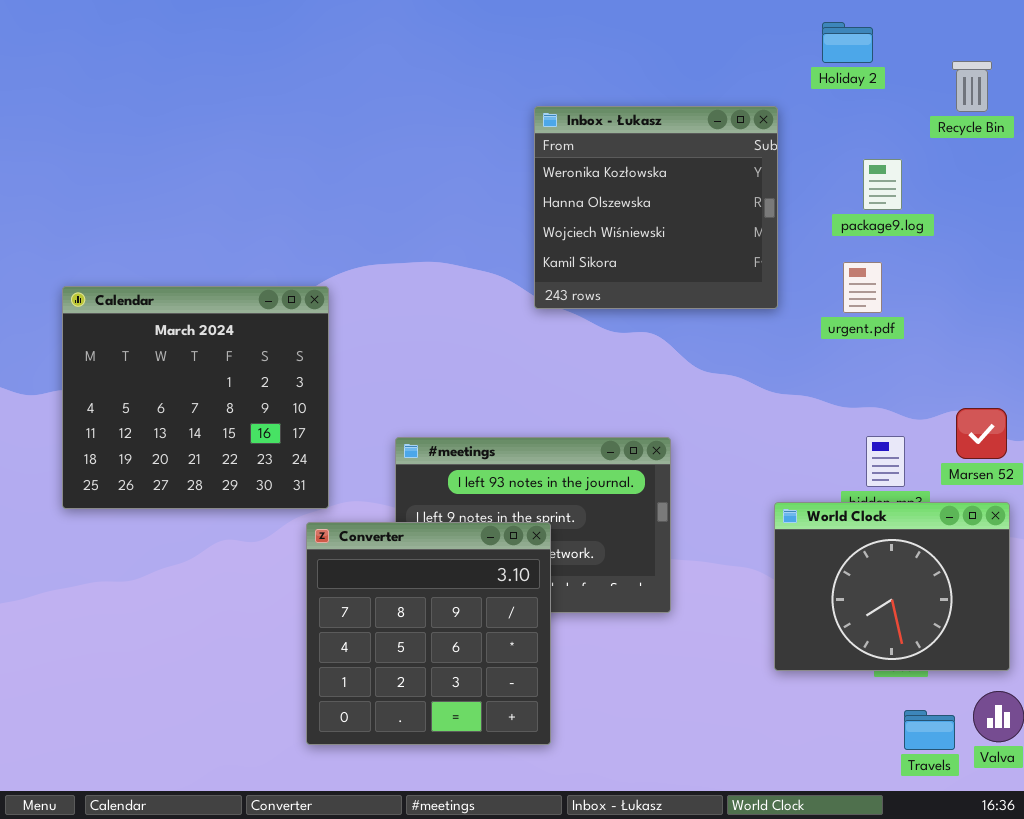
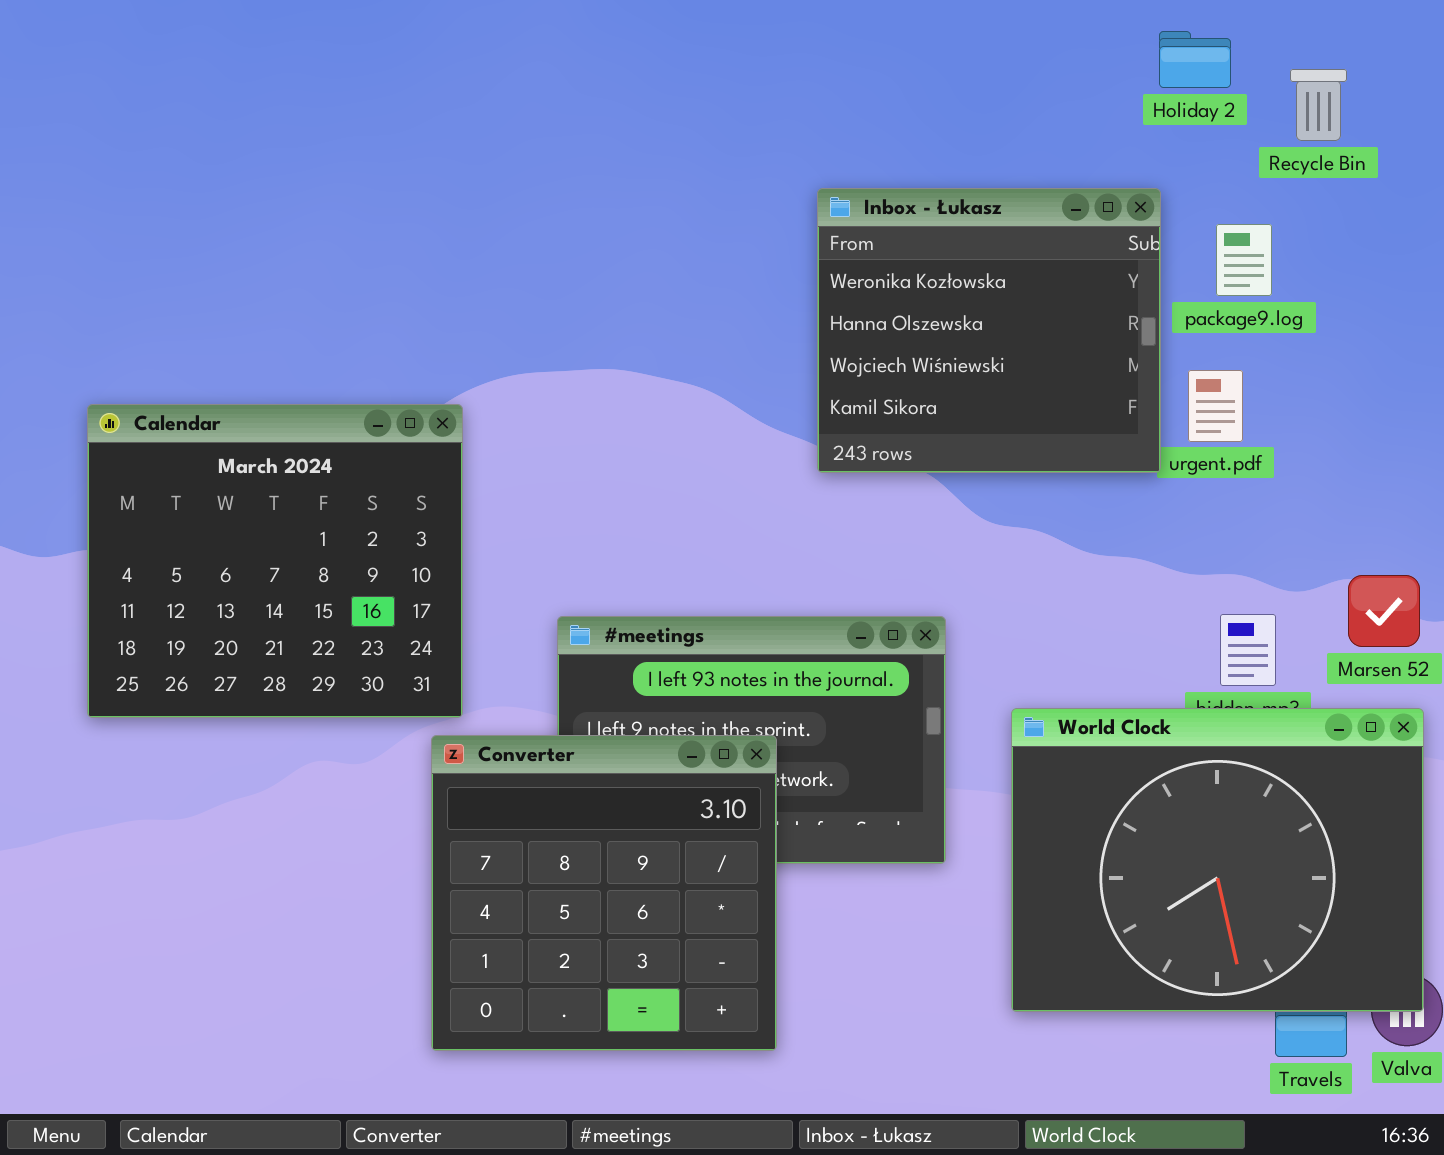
Recycle Bin: [952,61,992,112] -> [1290,69,1347,141], moved
Inbox - Łukasz: [534,106,778,309] -> [817,188,1161,473], moved
World Clock: [774,502,1010,671] -> [1011,708,1424,1012], resized

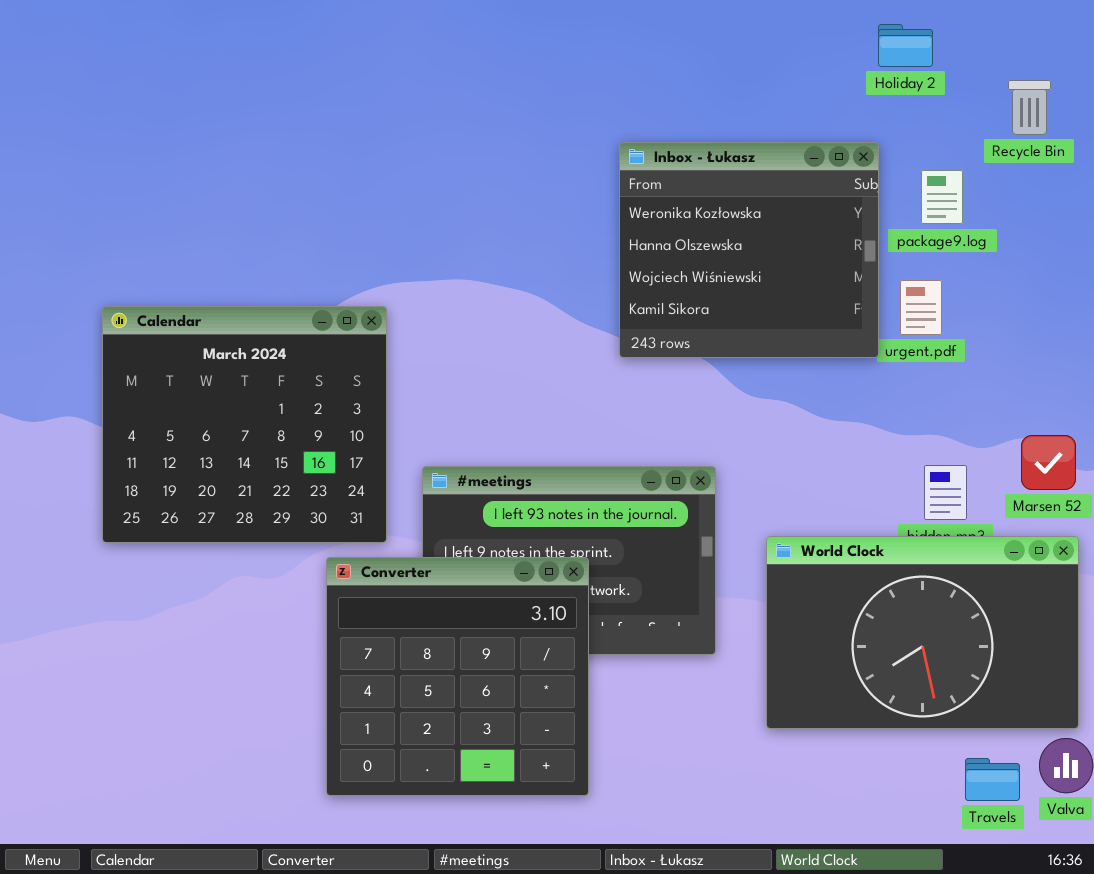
Recycle Bin: [1290,69,1347,141] -> [1008,80,1051,135], moved
Calendar: [87,404,463,718] -> [102,306,387,543], moved
World Clock: [1011,708,1424,1012] -> [766,536,1079,729], resized

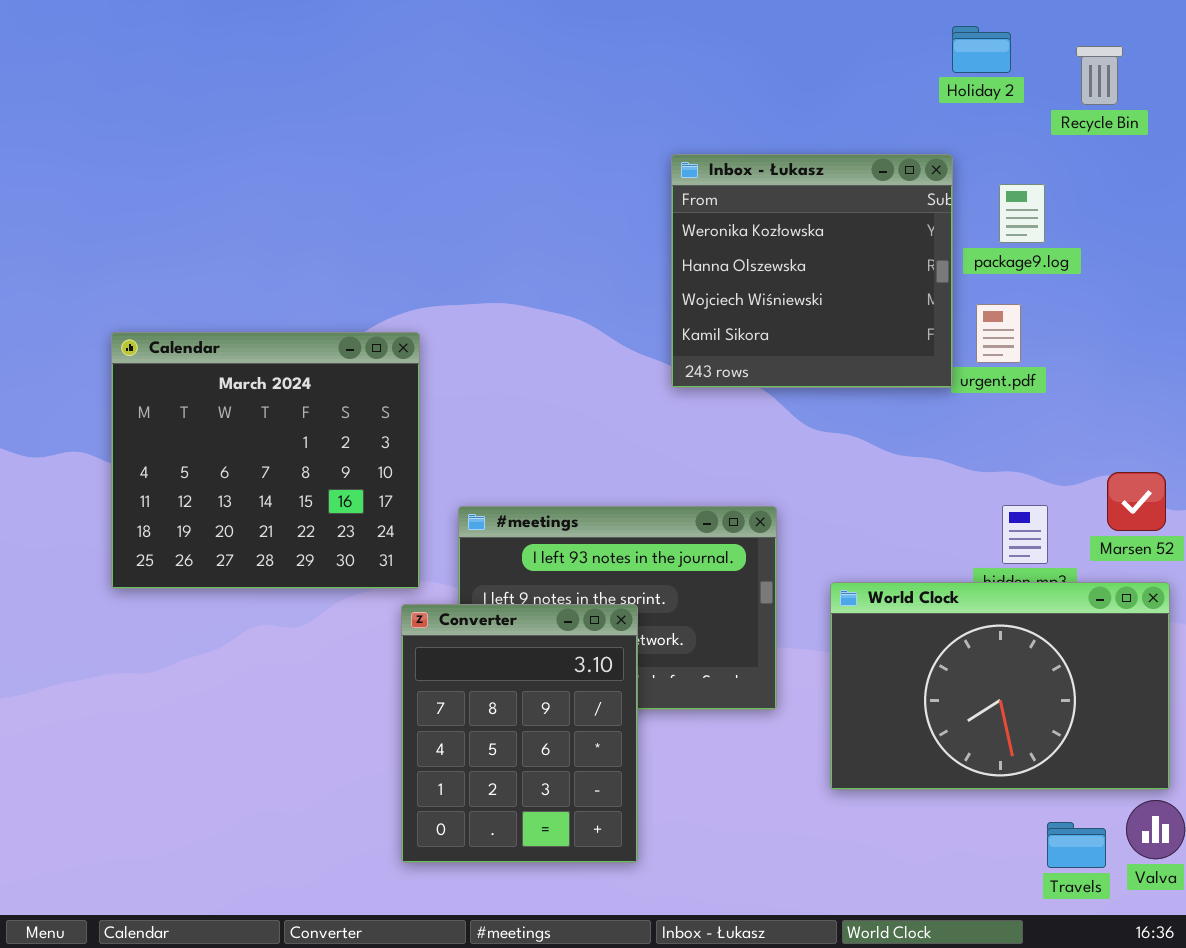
Recycle Bin: [1008,80,1051,135] -> [1076,46,1123,105], moved
Converter: [326,557,589,796] -> [401,604,638,863], resized

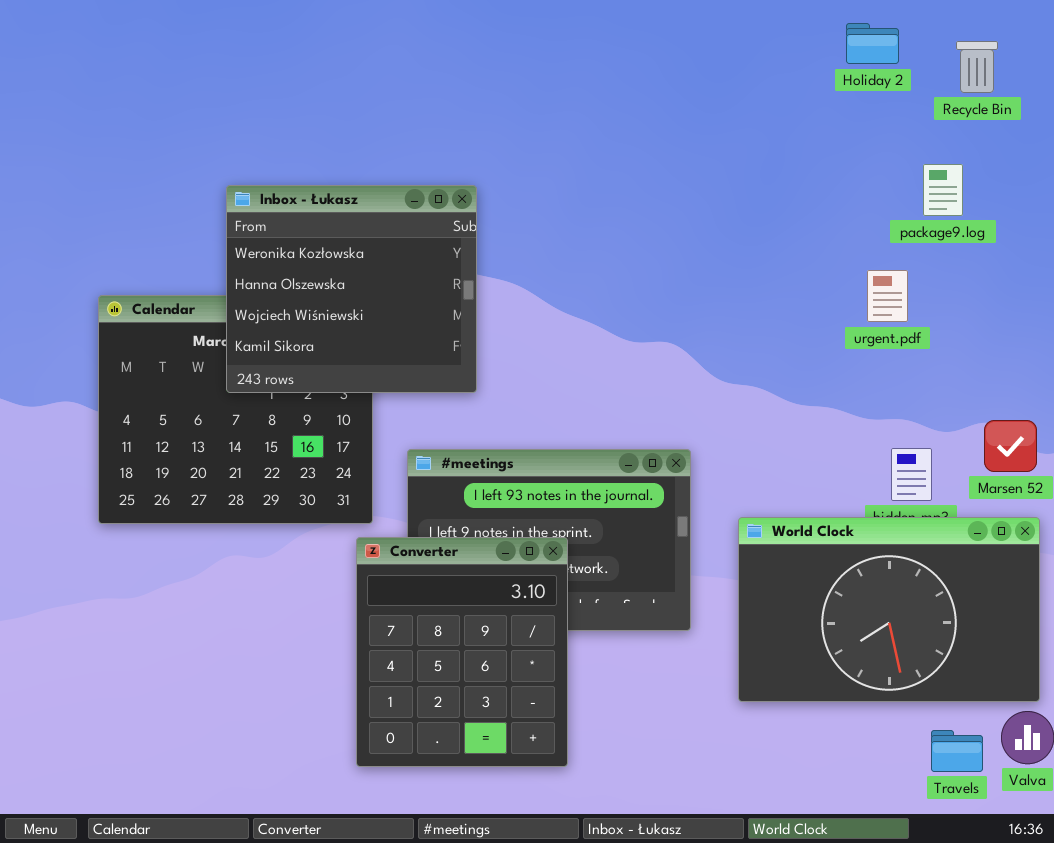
Inbox - Łukasz: [671,154,953,388] -> [226,185,477,393], moved
package9.log: [999,184,1045,243] -> [923,164,963,216], moved

